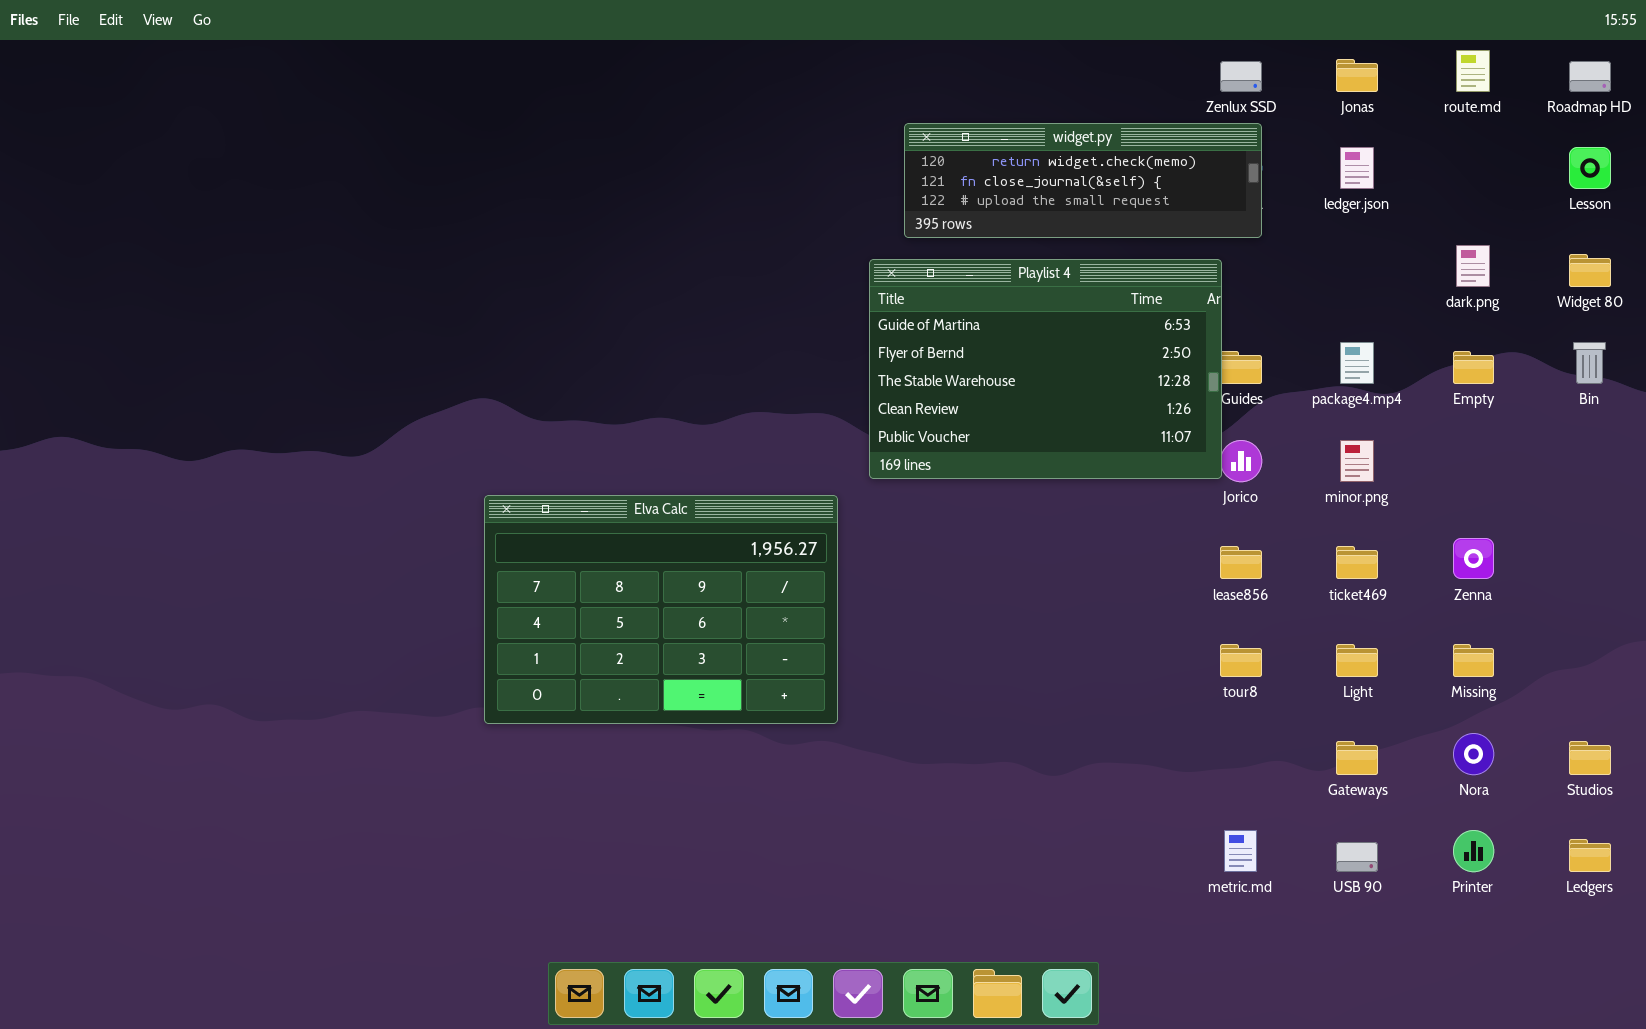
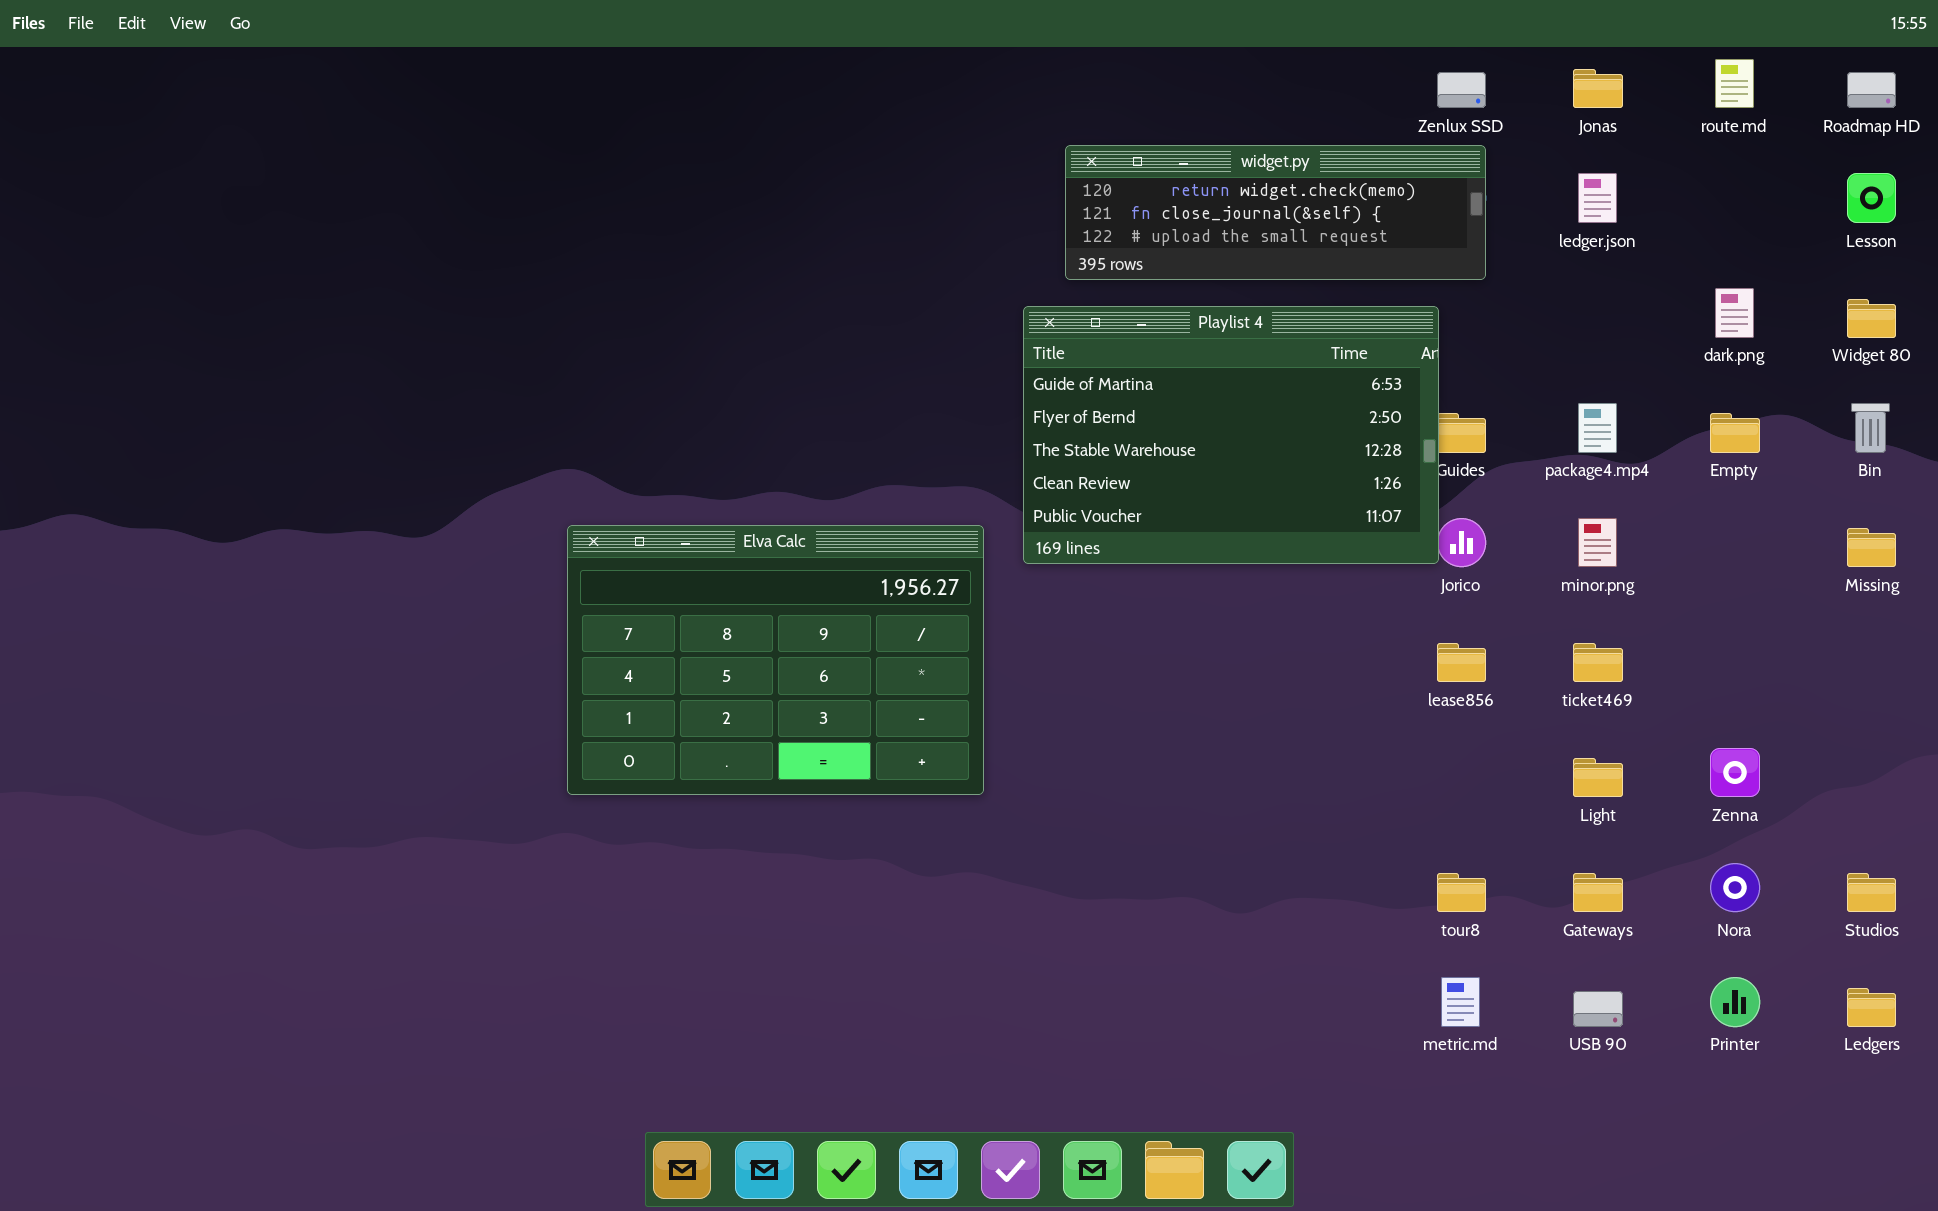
Elva Calc: [484,495,838,724] -> [567,525,984,795], moved
Zenna: [1453,538,1494,579] -> [1710,748,1760,797], moved
tour8: [1220,644,1262,677] -> [1437,873,1486,912], moved
Missing: [1453,644,1494,677] -> [1847,528,1896,567], moved

